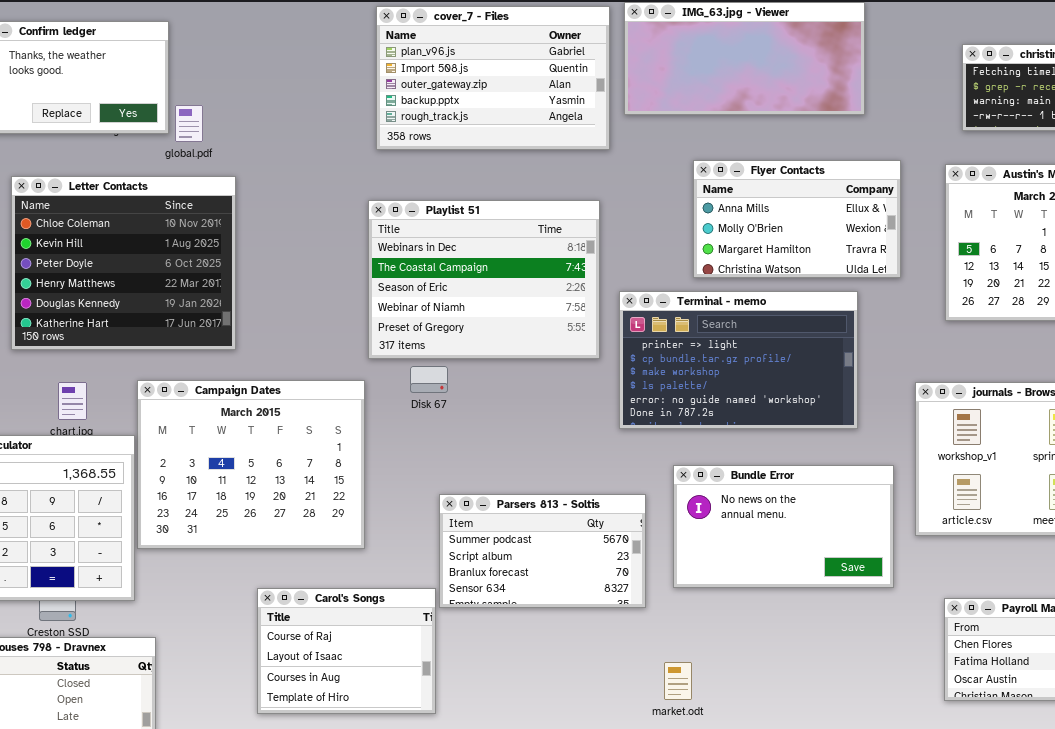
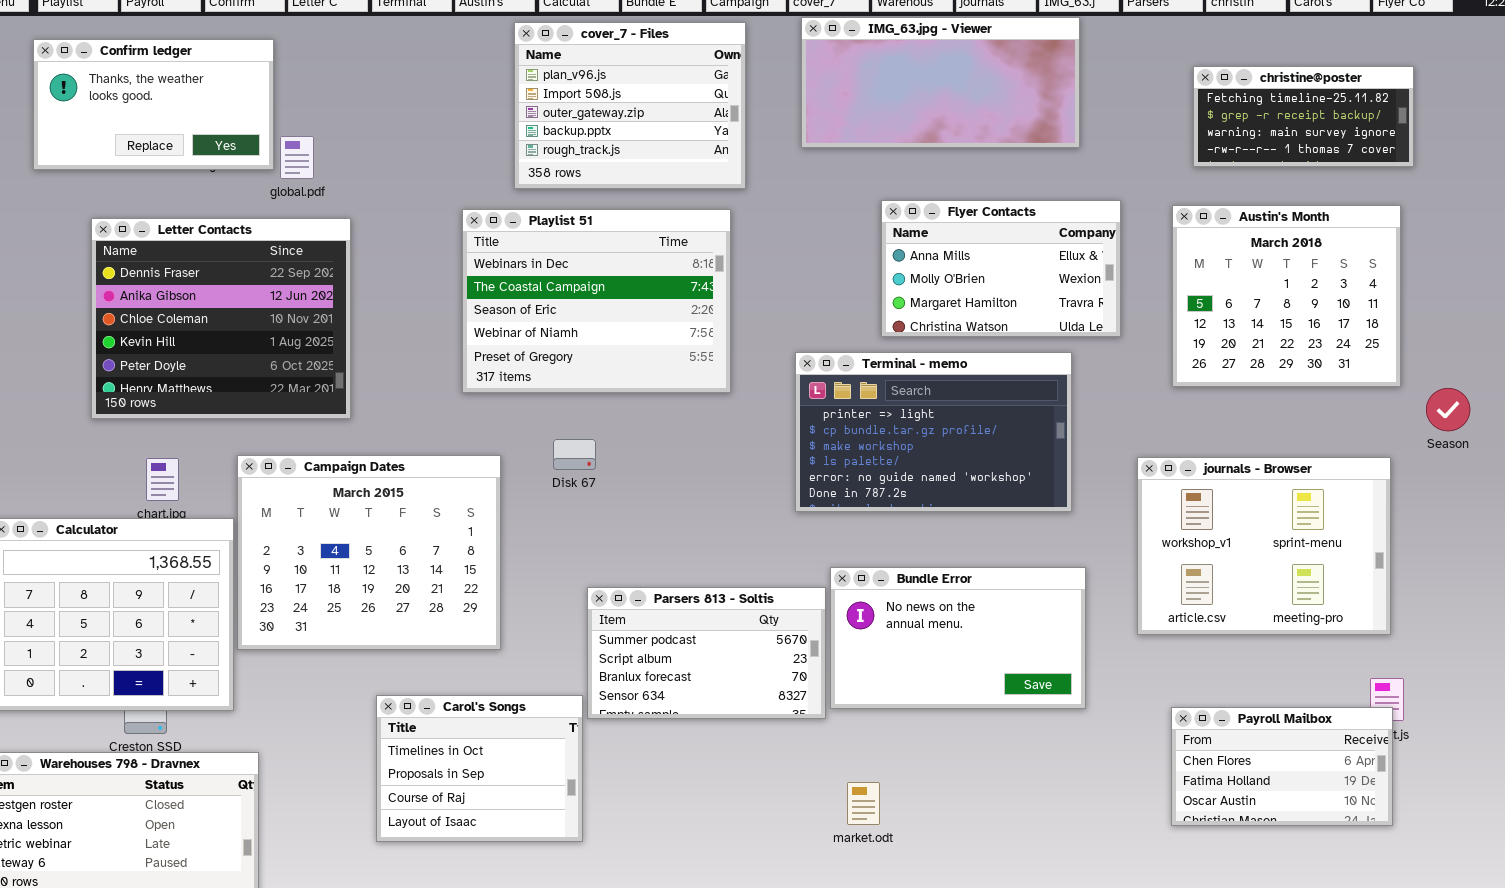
cover_7 - Files: [376,6,610,150] -> [514,22,746,189], resized
Letter Contacts: [11,176,236,350] -> [91,218,351,419], scrolled up 2 rows
Playlist 51: [368,200,600,359] -> [462,209,731,393], moved
Bundle Error: [673,465,894,588] -> [830,567,1086,709], moved
Carol's Songs: [257,588,436,714] -> [376,695,583,842], scrolled up 2 rows

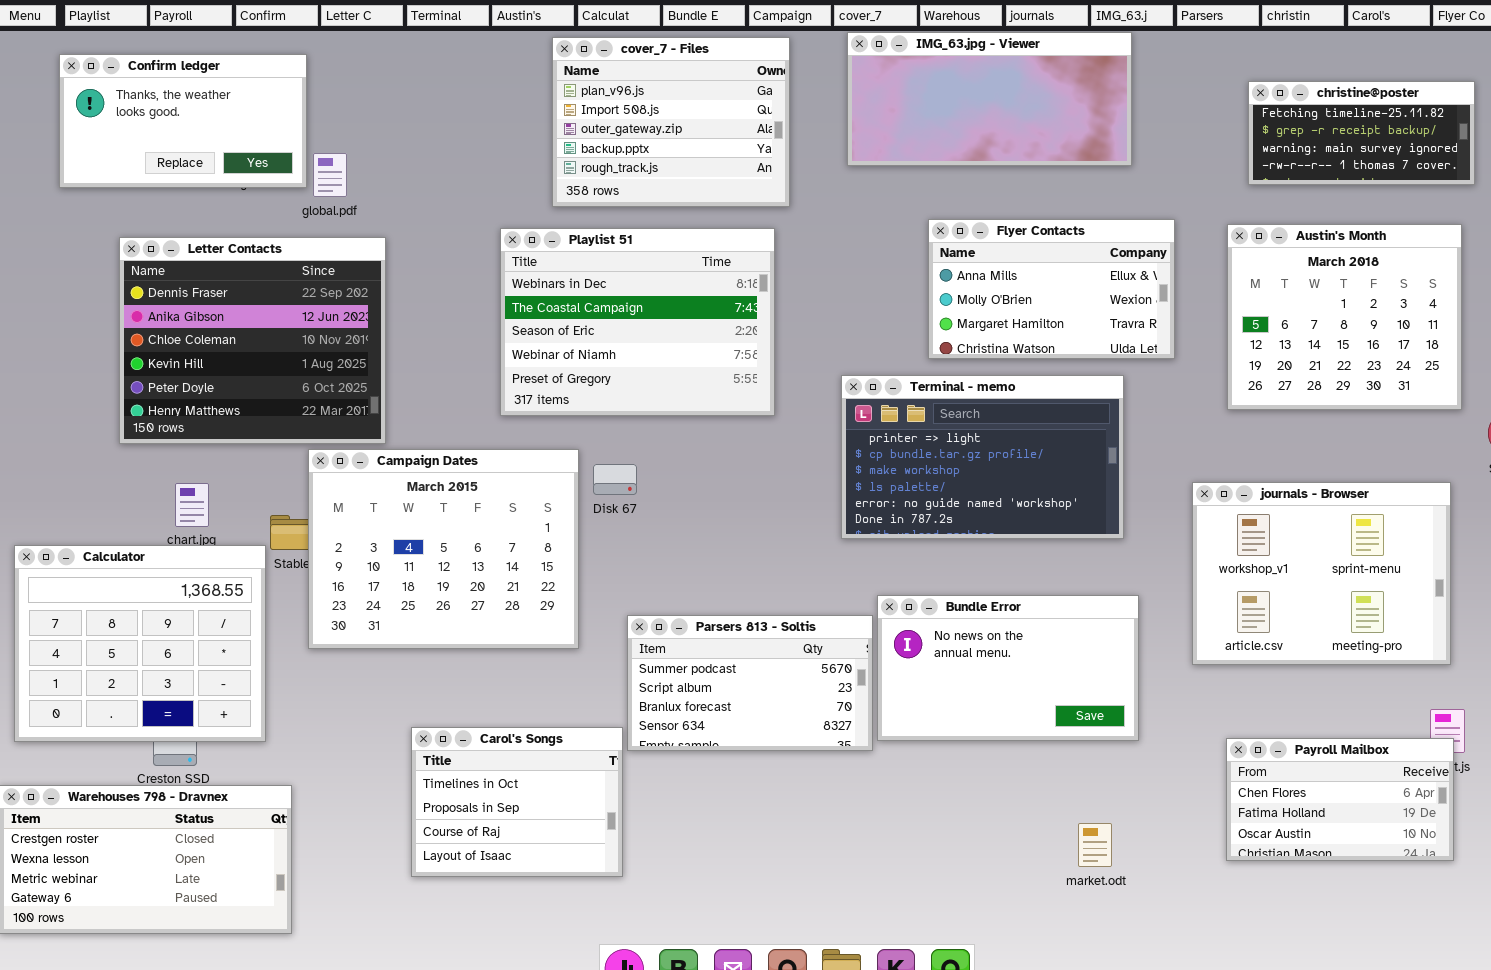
Campaign Dates: [237,455,501,650] -> [308,449,579,649], moved
market.odt: [847,782,880,825] -> [1078,823,1112,867], moved

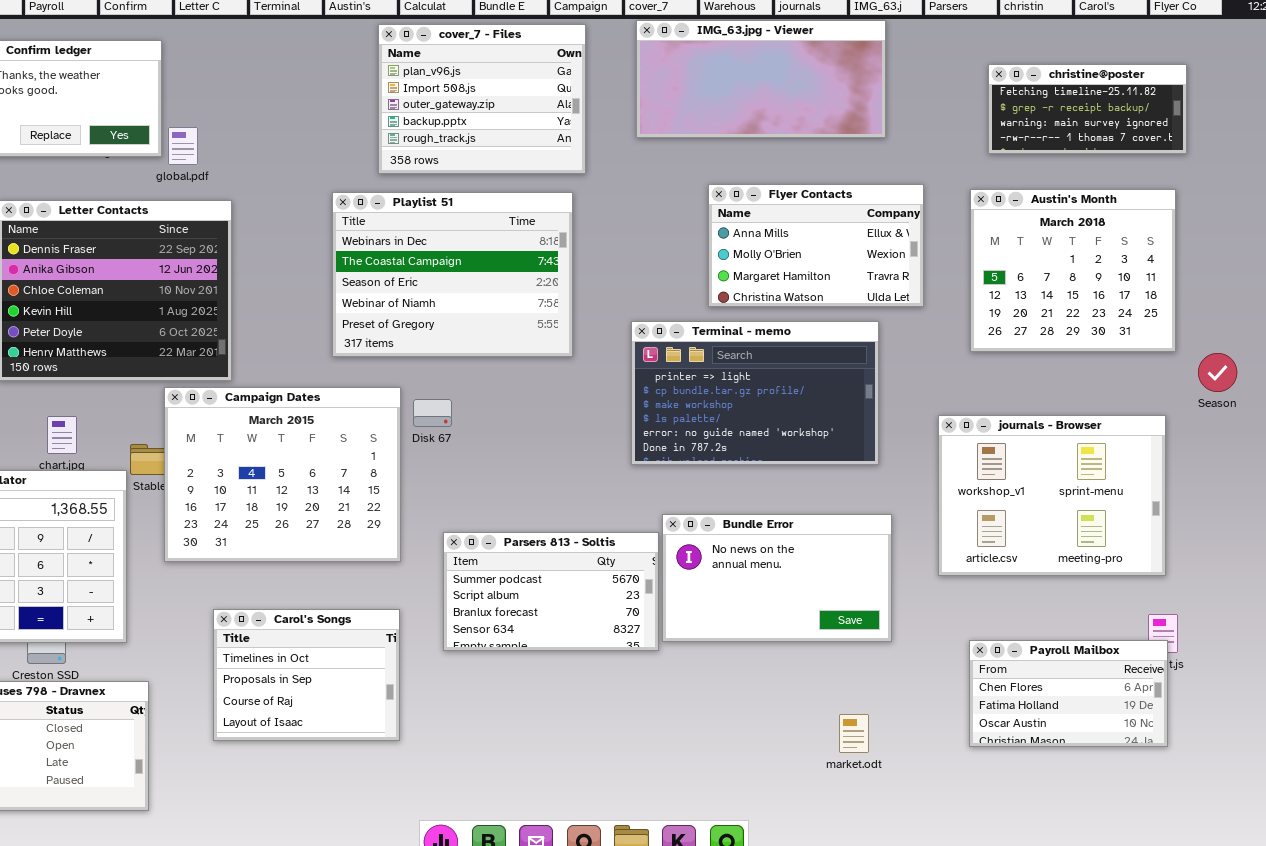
Carol's Songs: [411,727,623,877] -> [213,609,400,741], moved

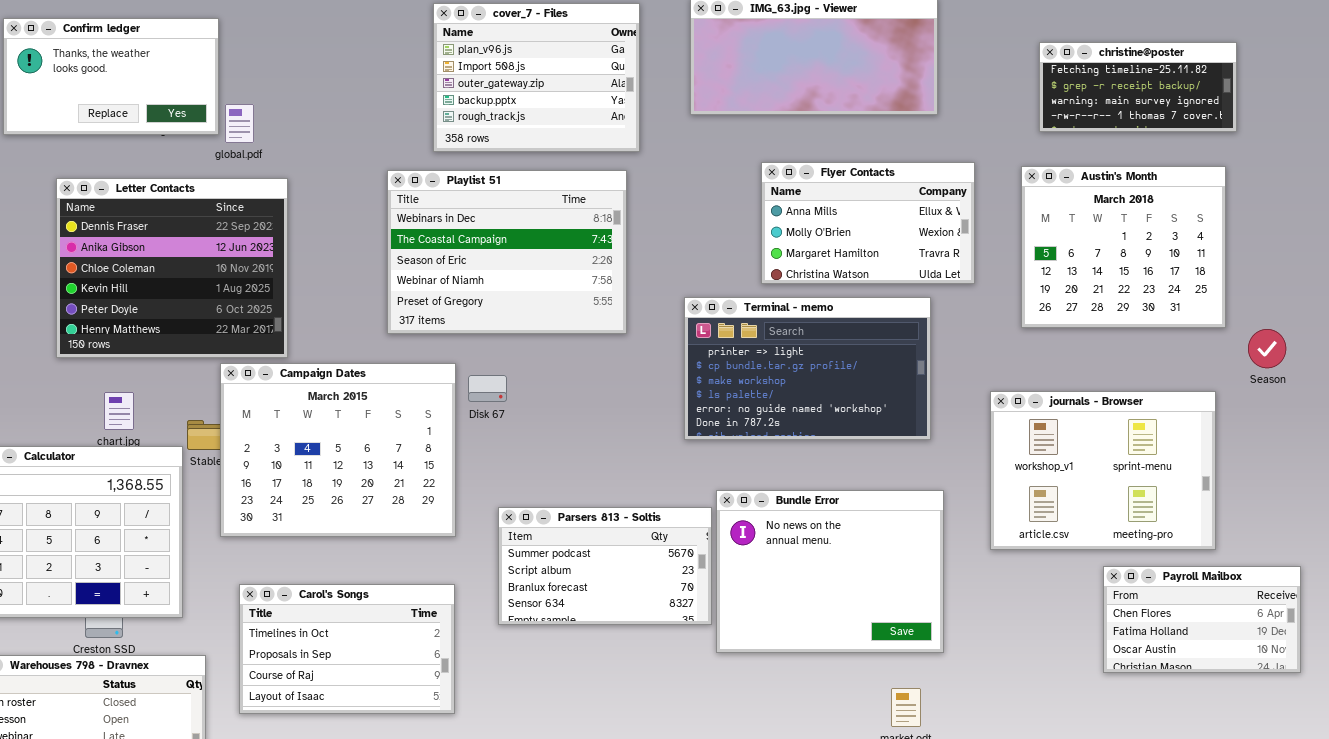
Bundle Error: [662,514,892,642] -> [716,490,944,653], resized
Carol's Songs: [213,609,400,741] -> [239,584,455,714], resized
Payroll Mailbox: [969,640,1168,747] -> [1103,566,1301,673], moved

